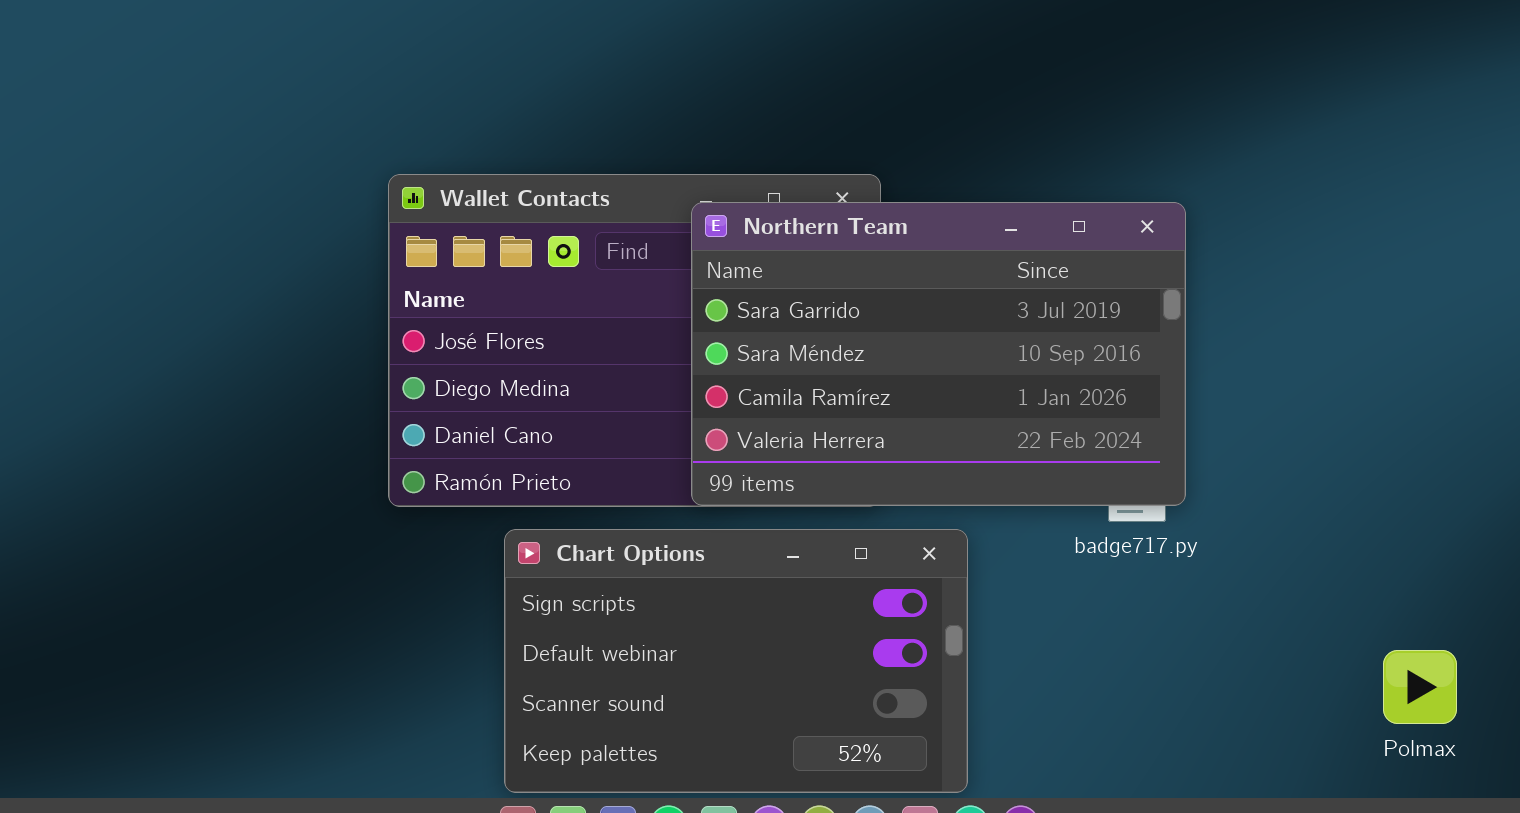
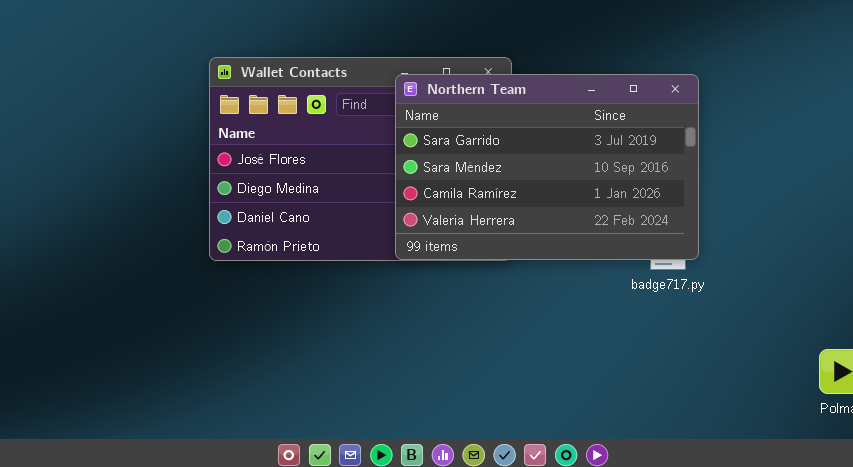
Chart Options: [504,529,968,793] -> none, closed

